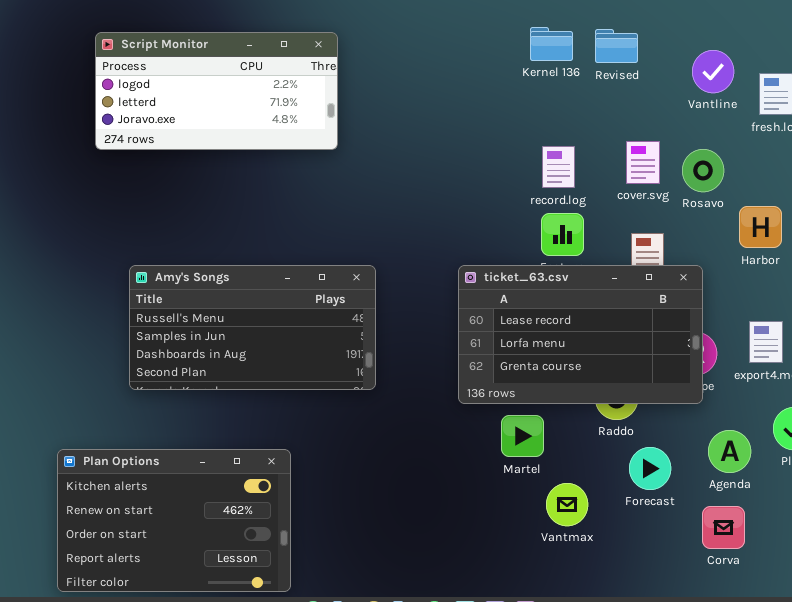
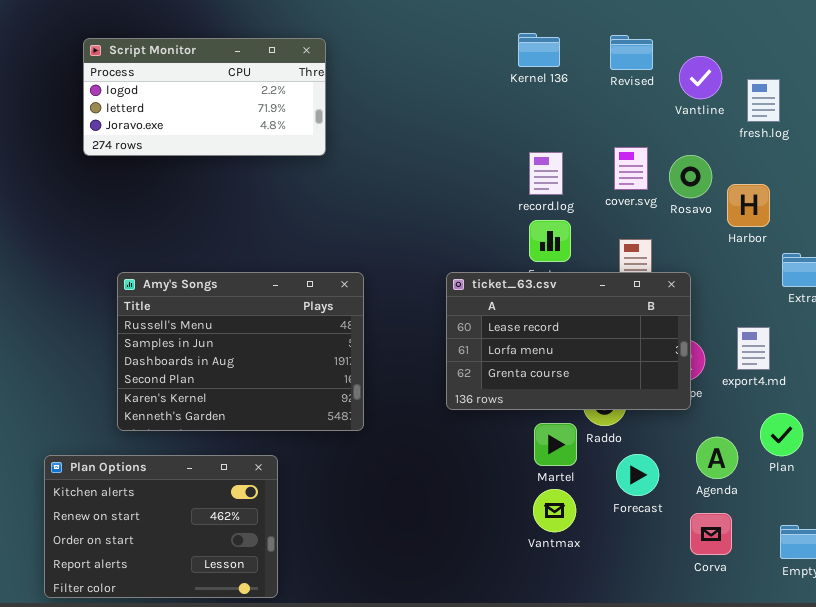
Revised: [595,29,638,63] -> [610,35,653,70], moved
Harbor: [739,206,782,248] -> [727,184,770,227], moved
Amy's Songs: [129,265,376,390] -> [117,272,364,431], resized
Martel: [501,415,544,457] -> [534,423,577,466], moved

